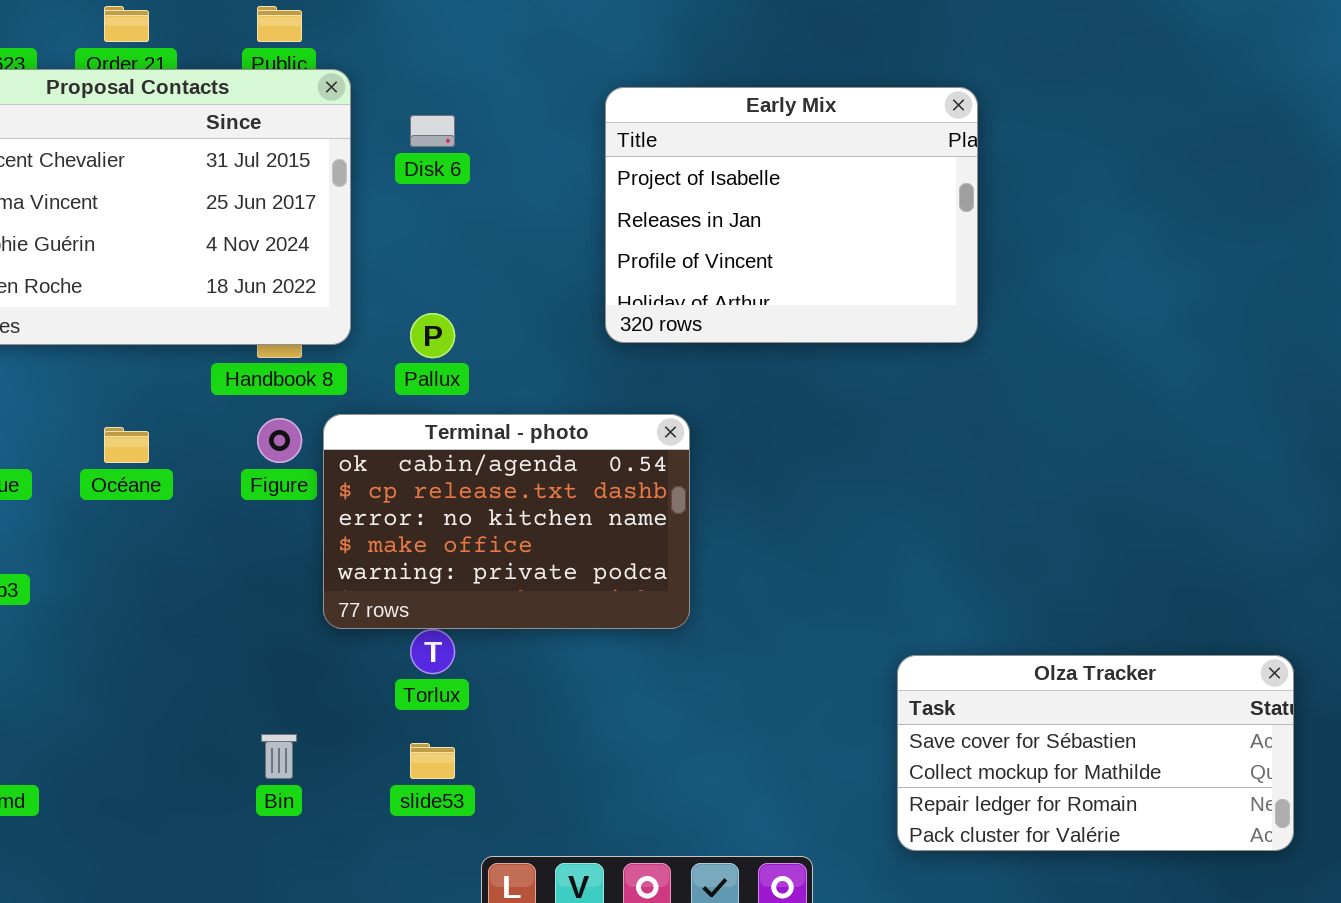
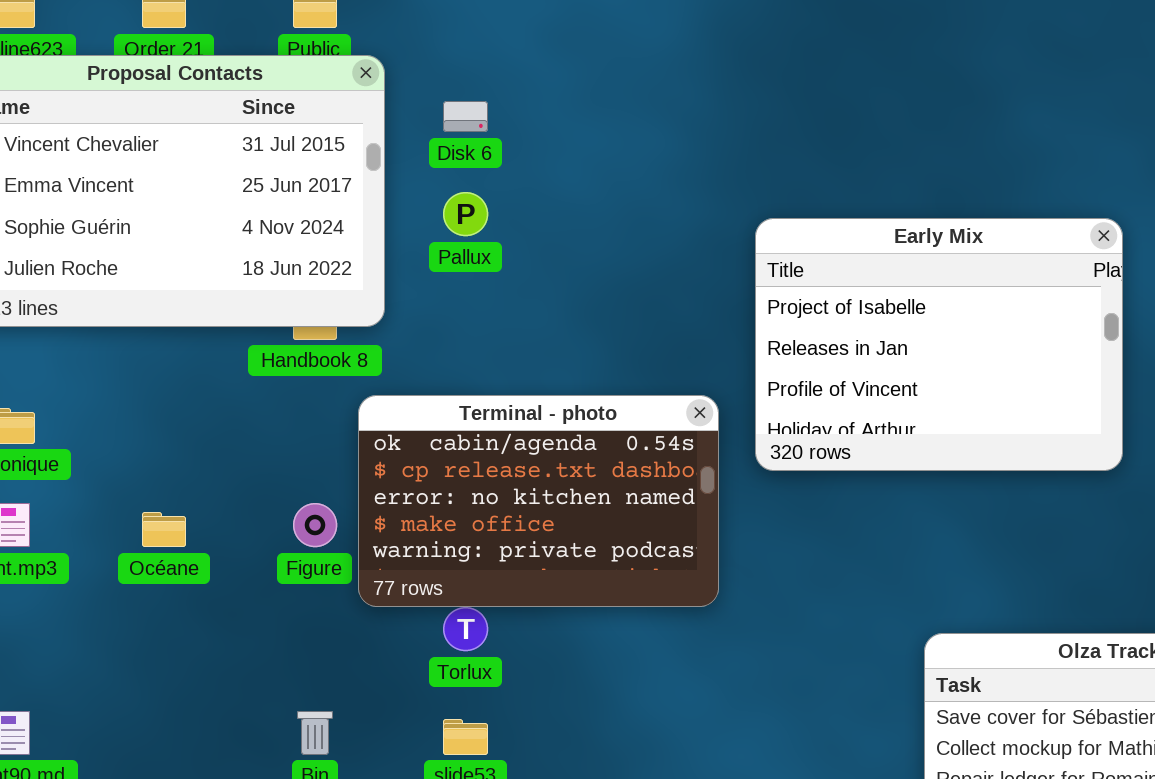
Early Mix: [605,87,978,343] -> [755,218,1123,471], moved
Pallux: [410,313,455,358] -> [443,192,488,236], moved
Figure: [257,418,302,463] -> [293,503,337,547], moved
Océane: [104,427,149,463] -> [142,512,186,547], moved

